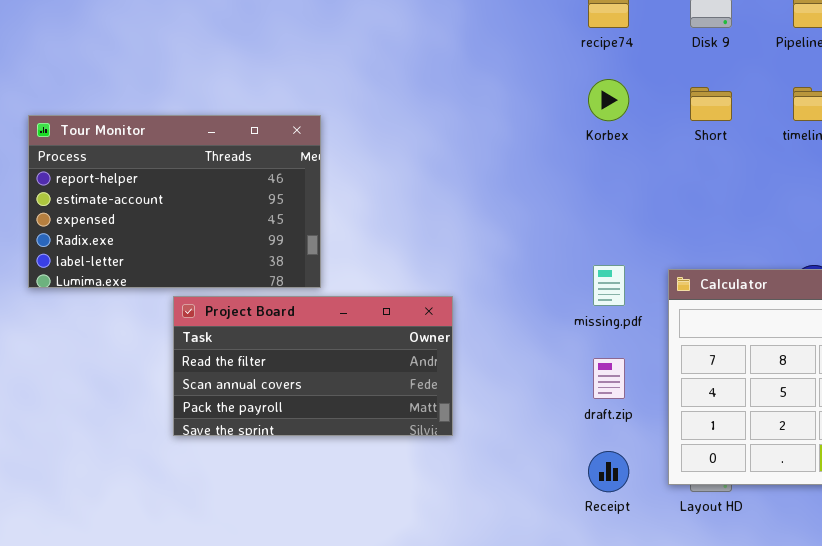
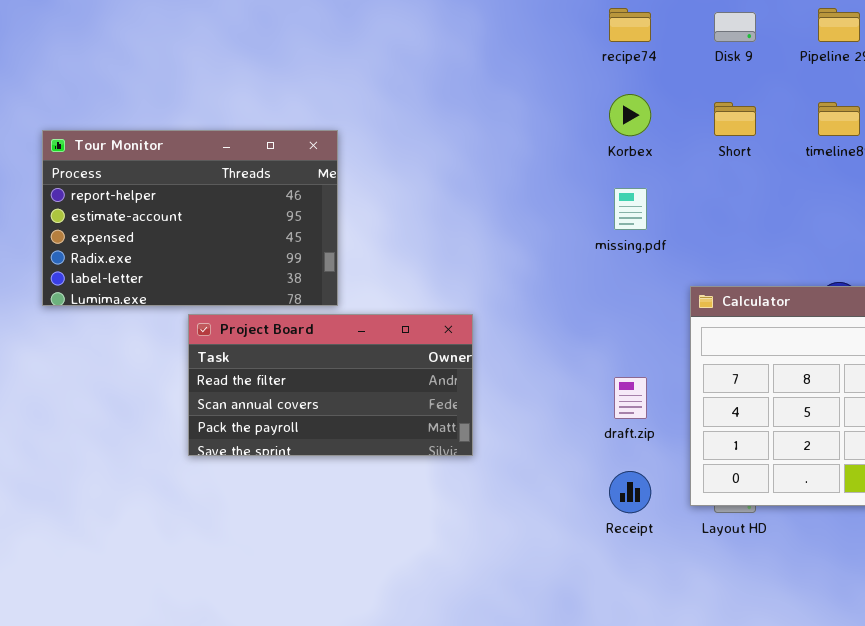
missing.pdf: [593,265,625,306] -> [614,188,647,230], moved

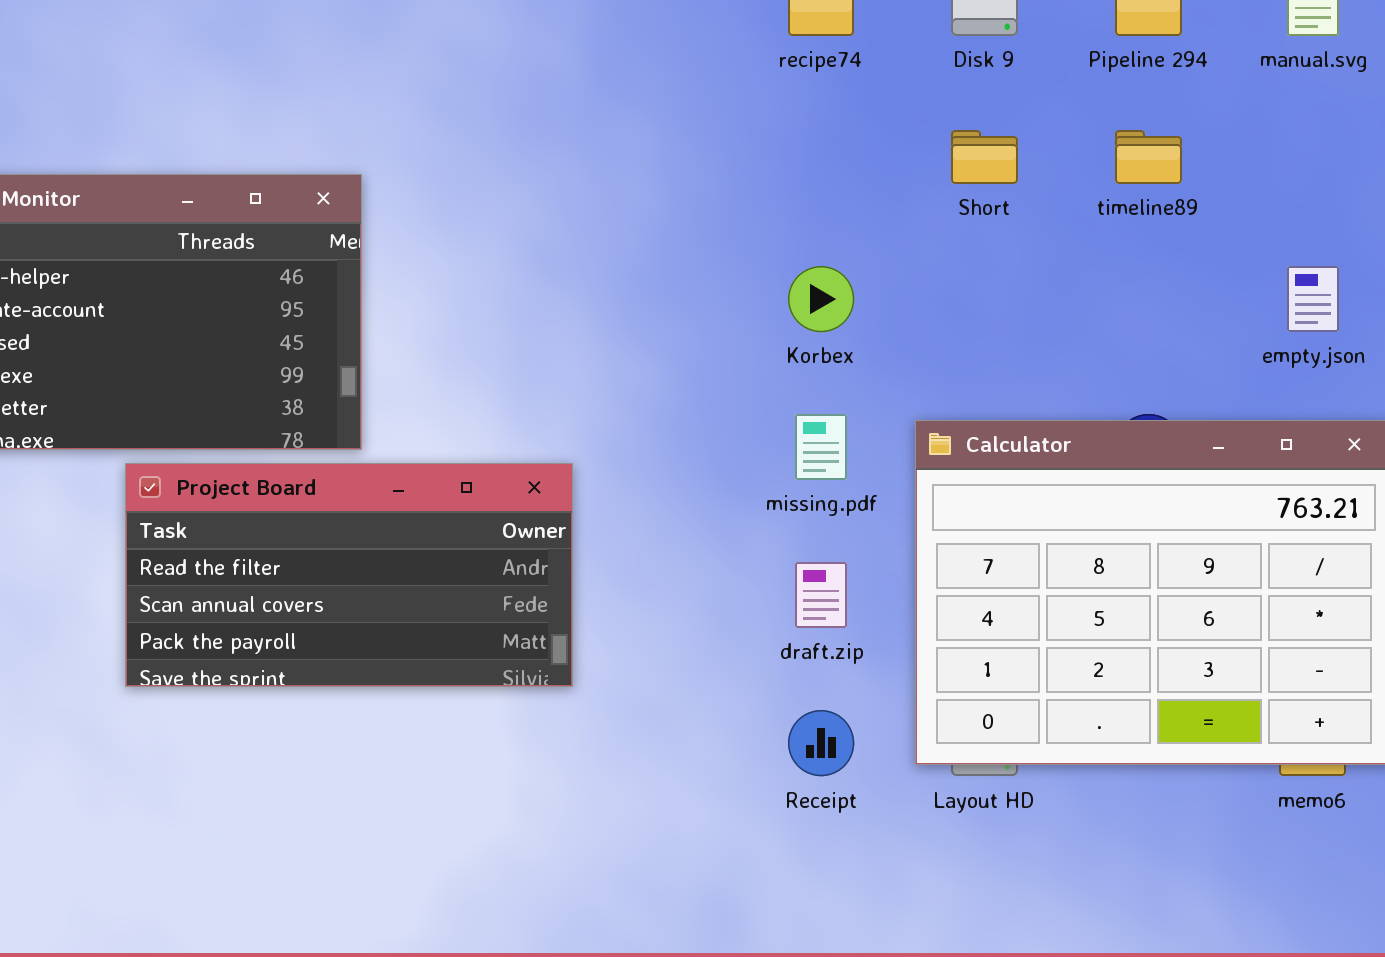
Korbex: [609,94,651,136] -> [788,266,854,332], moved
missing.pdf: [614,188,647,230] -> [795,414,847,480], moved

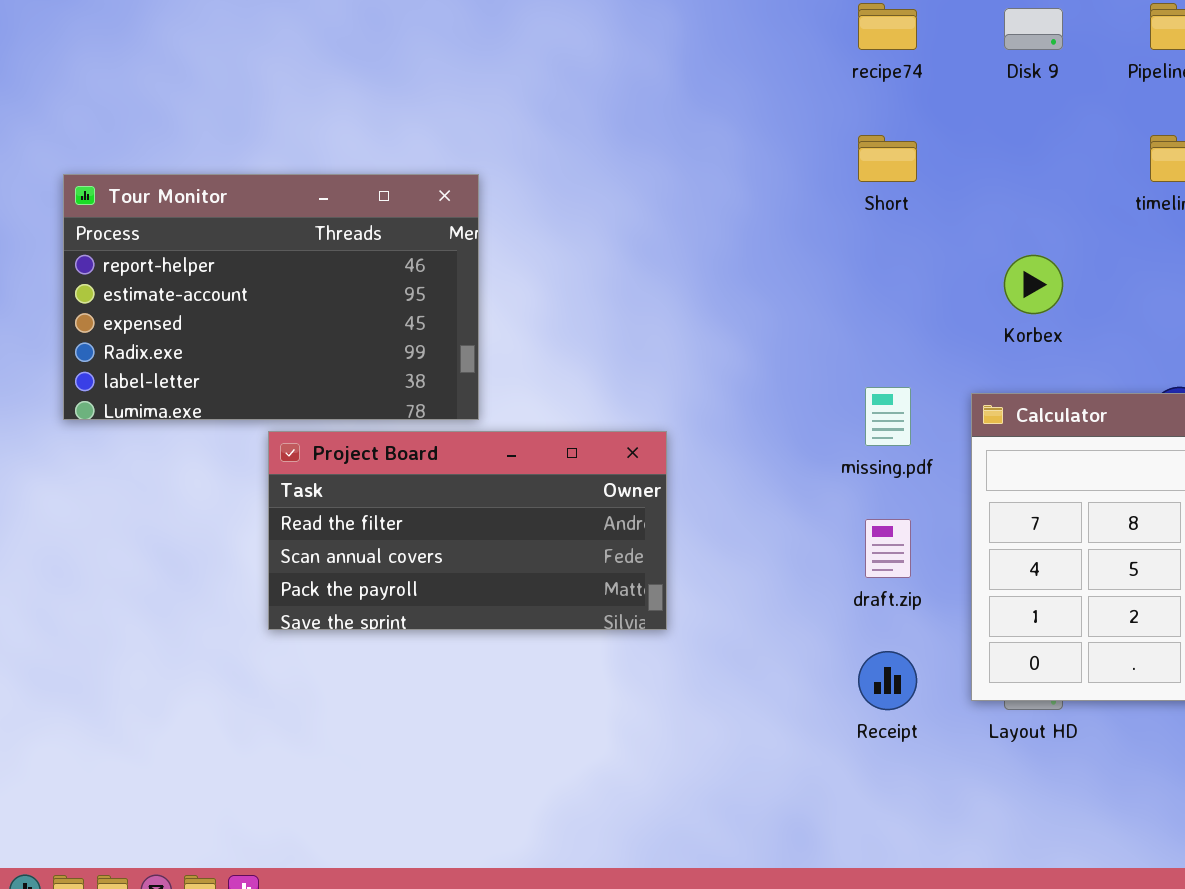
Short: [951,130,1018,184] -> [858,135,917,182], moved
Korbex: [788,266,854,332] -> [1004,255,1063,314], moved

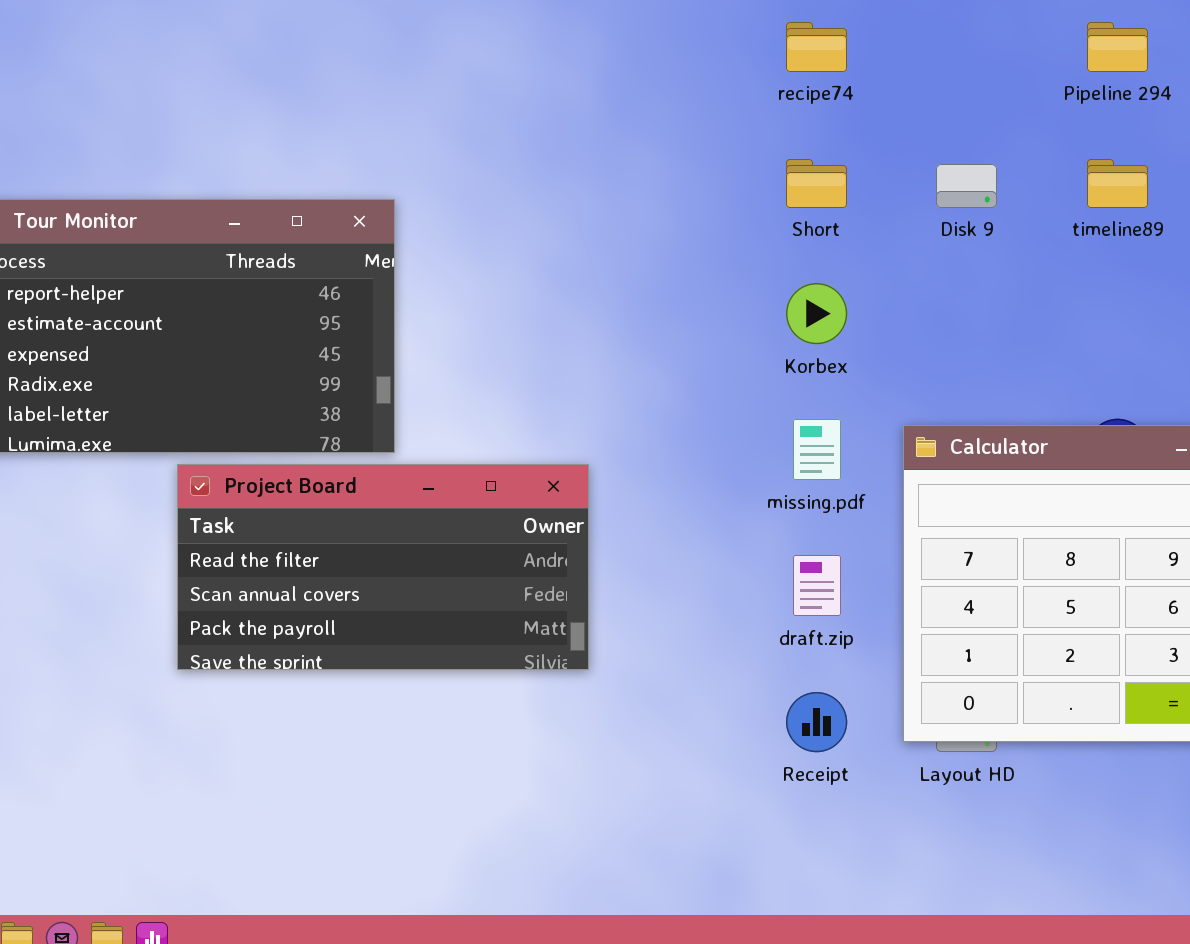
Disk 9: [1004,8,1063,50] -> [936,164,997,208], moved
Korbex: [1004,255,1063,314] -> [786,283,847,344], moved

